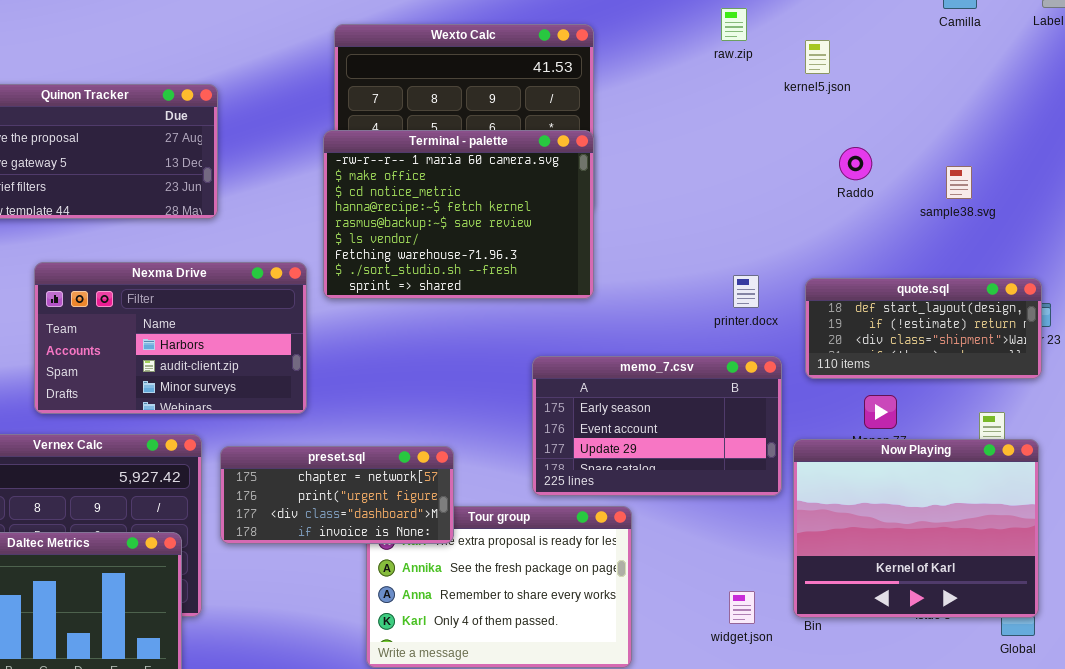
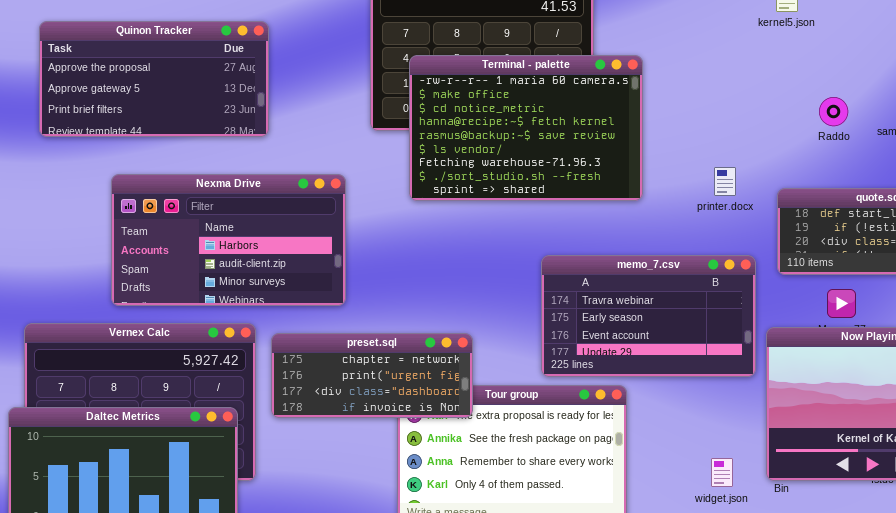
Terminal - palette: [323,130,594,299] -> [409,55,643,201], moved
Raddo: [839,147,872,180] -> [819,97,848,126], moved
printer.docx: [733,275,759,308] -> [714,167,736,196], moved
memo_7.csv: [532,356,782,496] -> [541,255,756,377], scrolled up 1 row

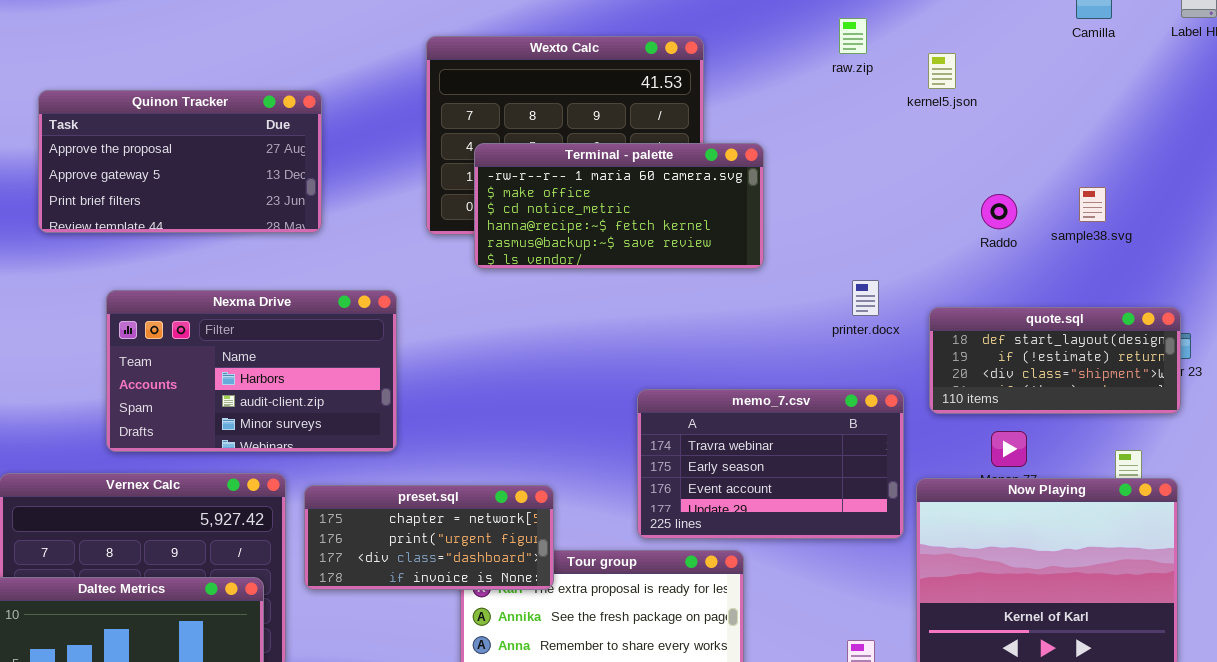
Quinon Tracker: [39,21,269,137] -> [38,90,322,233], moved
Terminal - palette: [409,55,643,201] -> [474,143,764,269], resized

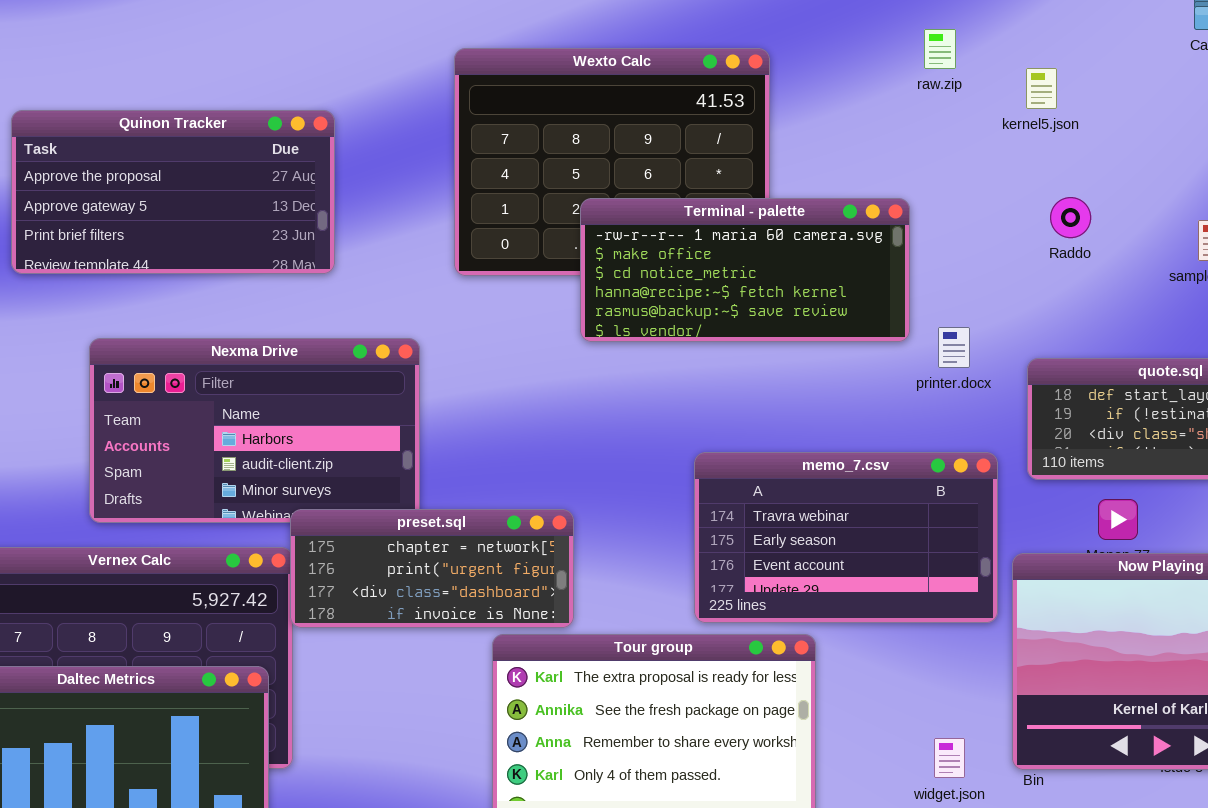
Terminal - palette: [474,143,764,269] -> [580,198,910,342], moved
Raddo: [981,194,1017,229] -> [1050,197,1091,238], moved
preset.sql: [304,485,554,590] -> [290,509,574,628], moved

